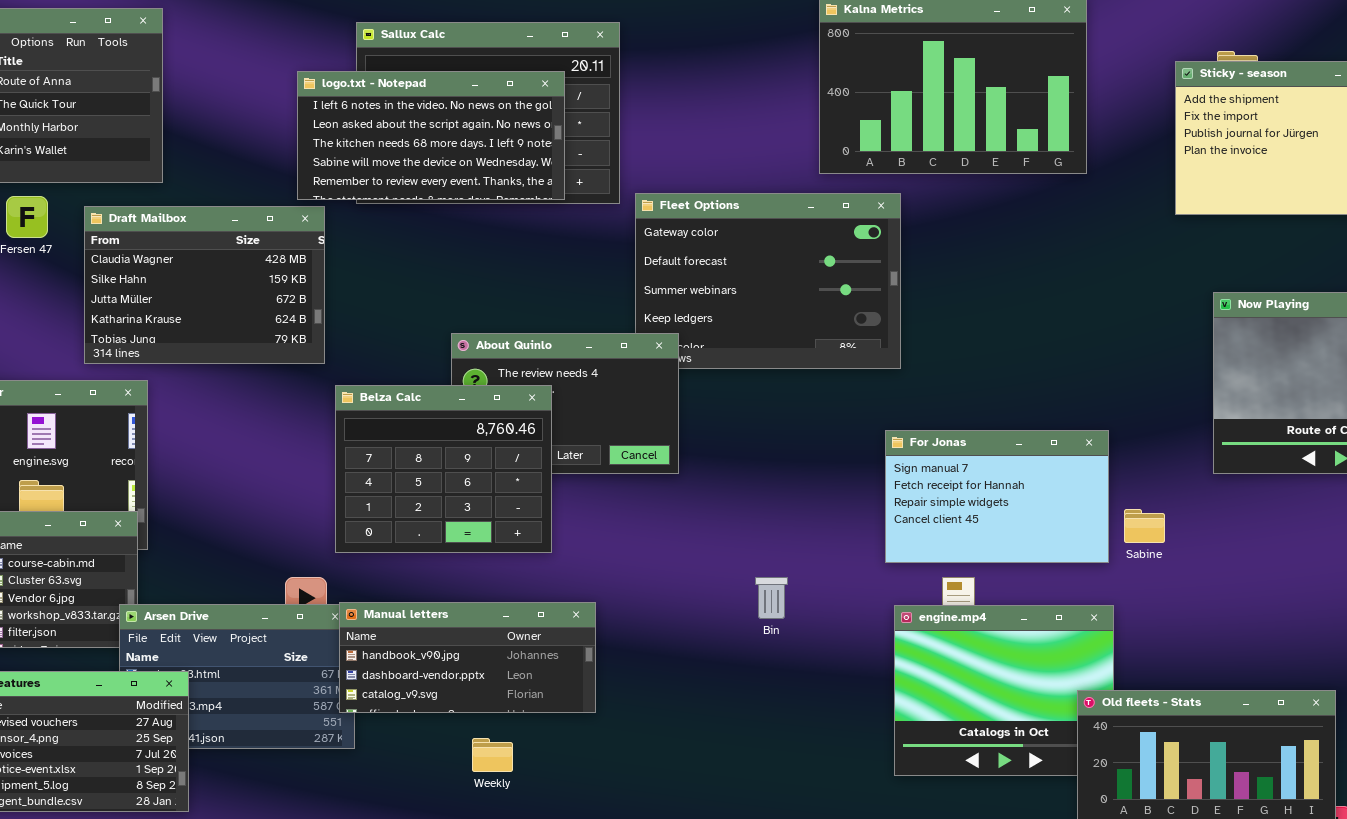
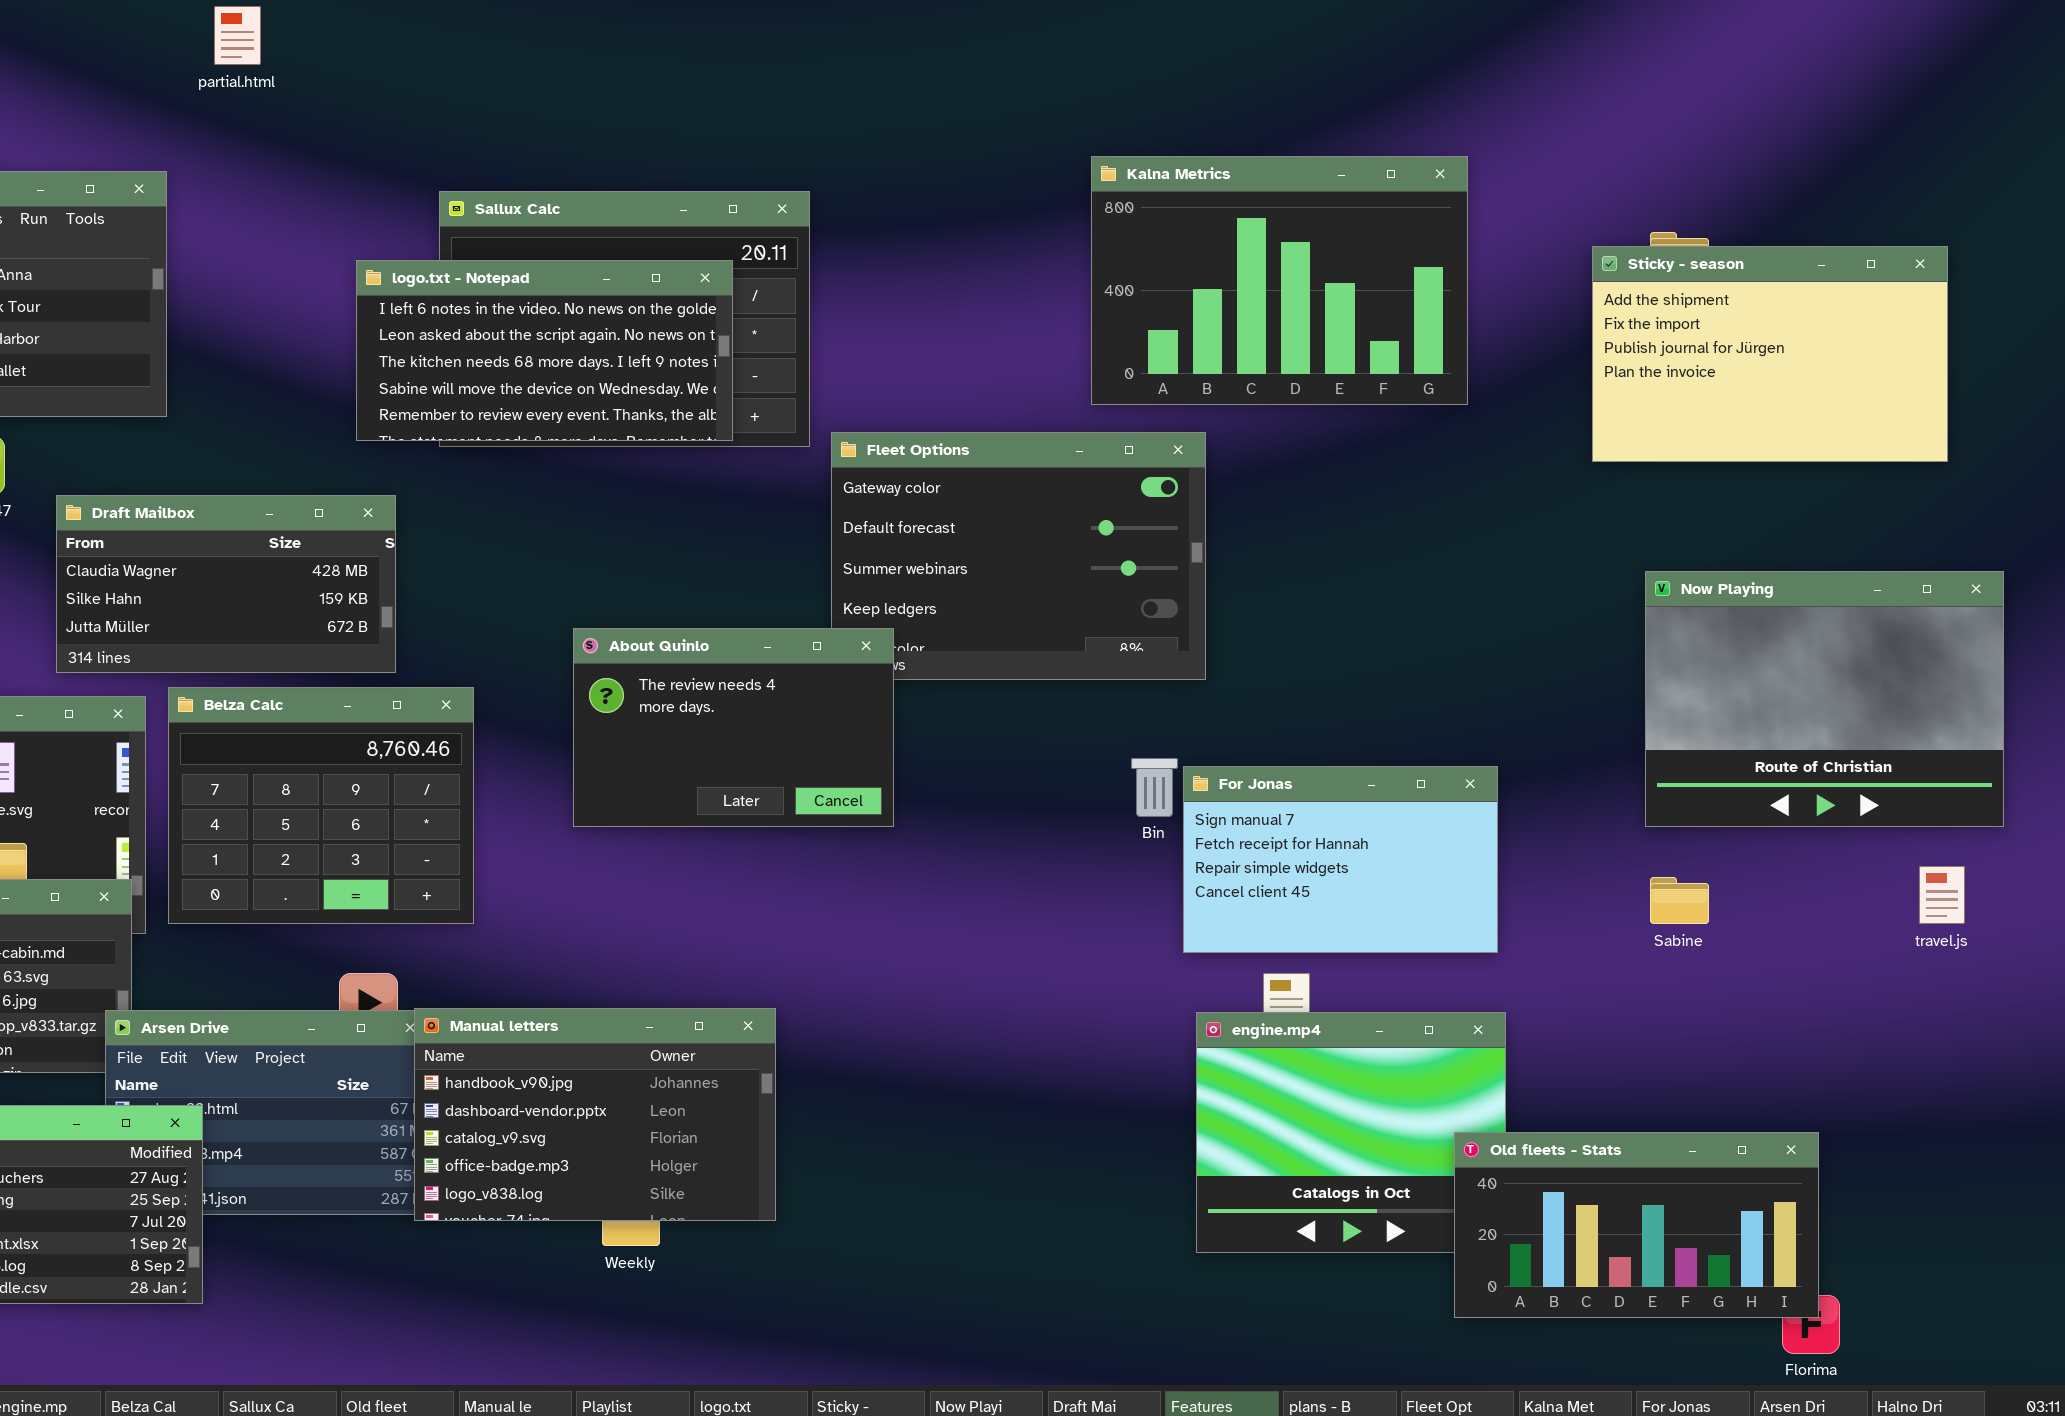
Draft Mailbox: [84,206,325,364] -> [56,495,396,673], resized
Belza Calc: [335,385,552,553] -> [168,687,474,924], moved
Sabine: [1124,509,1165,543] -> [1650,877,1709,924], moved
Bin: [755,577,788,619] -> [1131,758,1178,817], moved
Manual letters: [339,602,596,713] -> [414,1008,776,1221], resized

